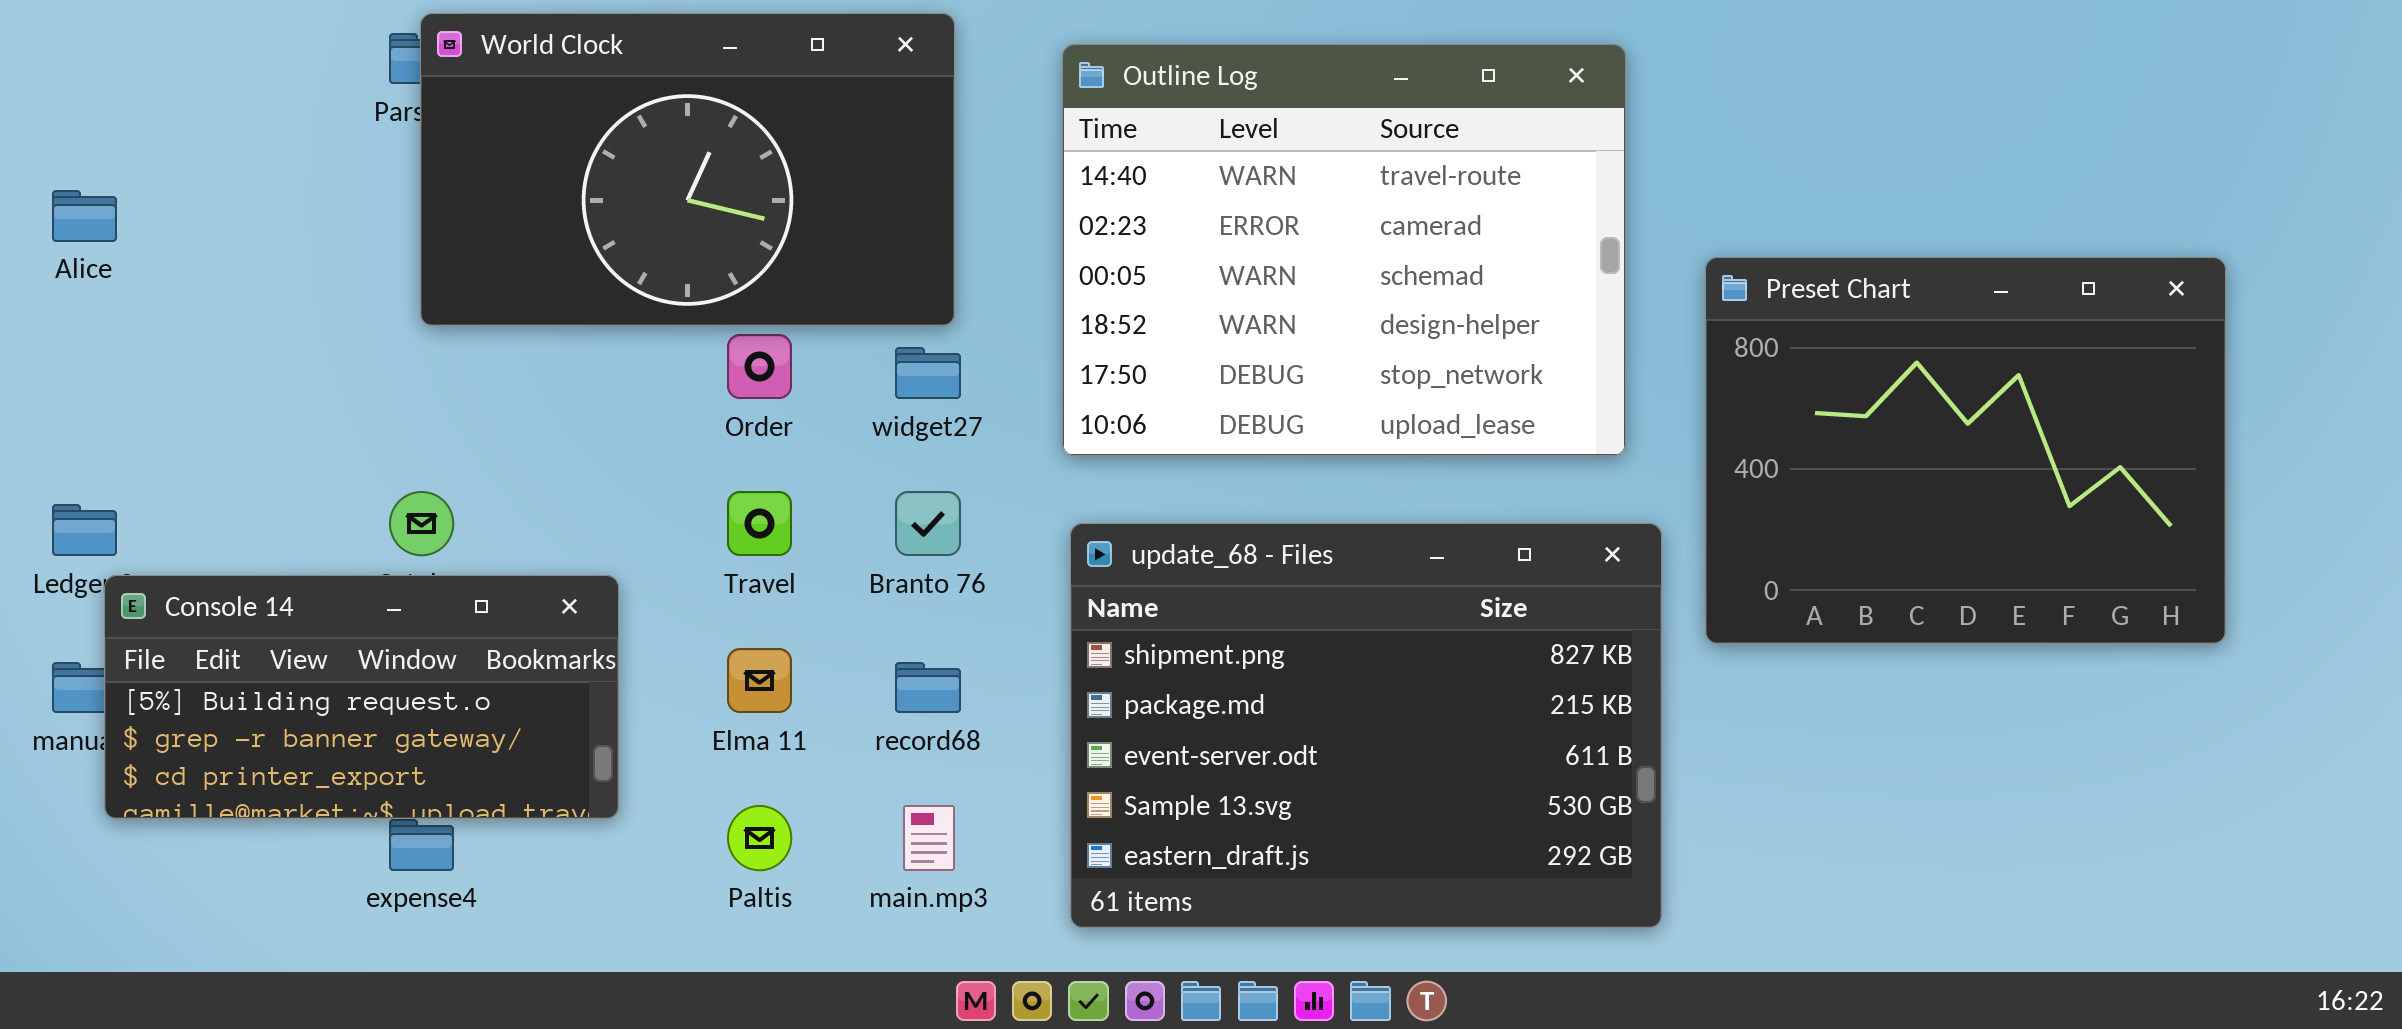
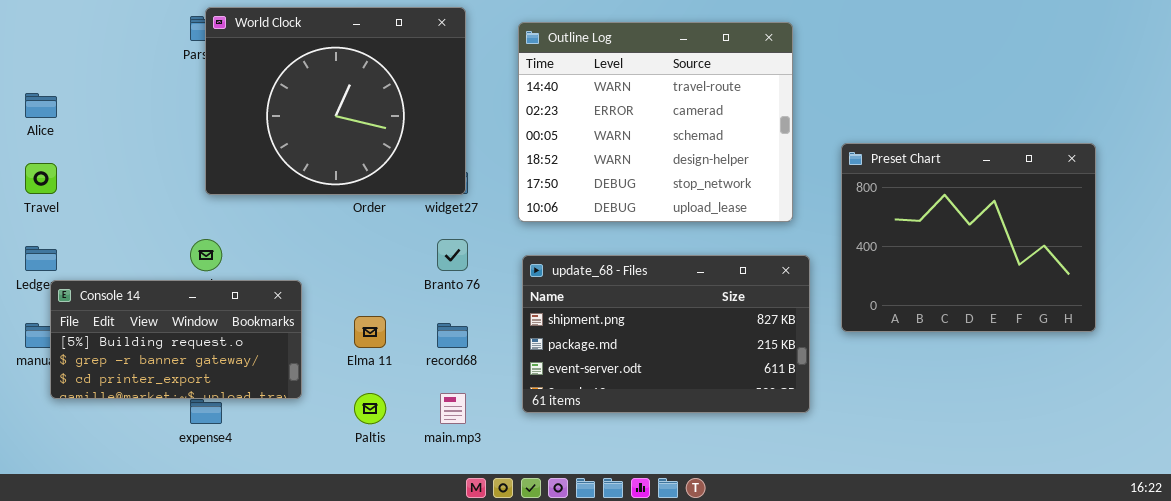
World Clock: [420,13,955,326] -> [205,7,466,195], resized
Preset Chart: [1705,257,2226,644] -> [841,143,1096,332], moved
Travel: [727,491,792,556] -> [25,163,57,194], moved
update_68 - Files: [1070,523,1662,928] -> [522,255,810,413], resized

